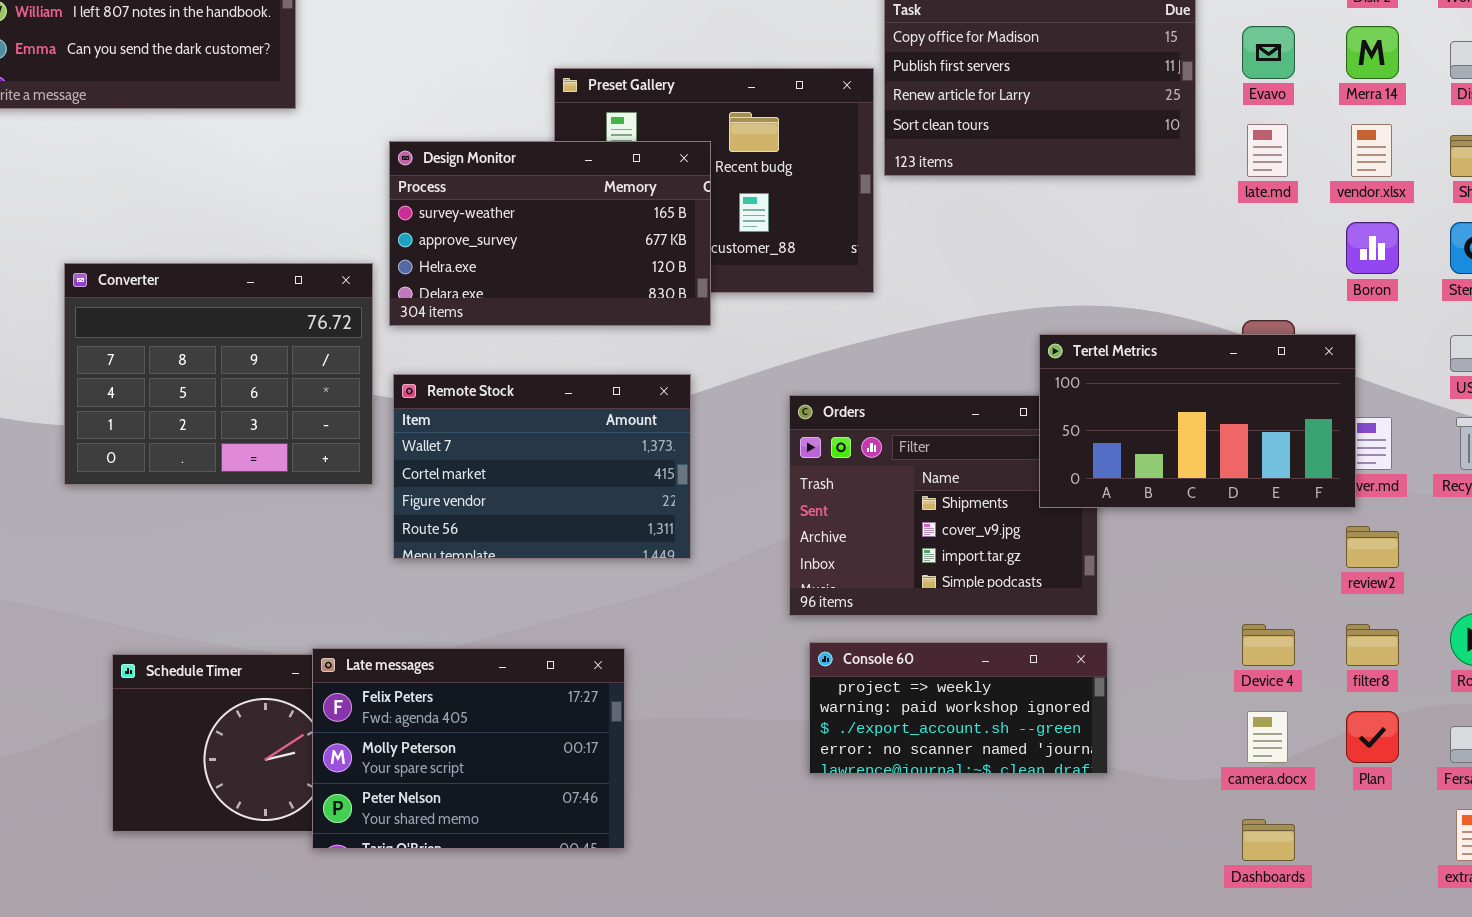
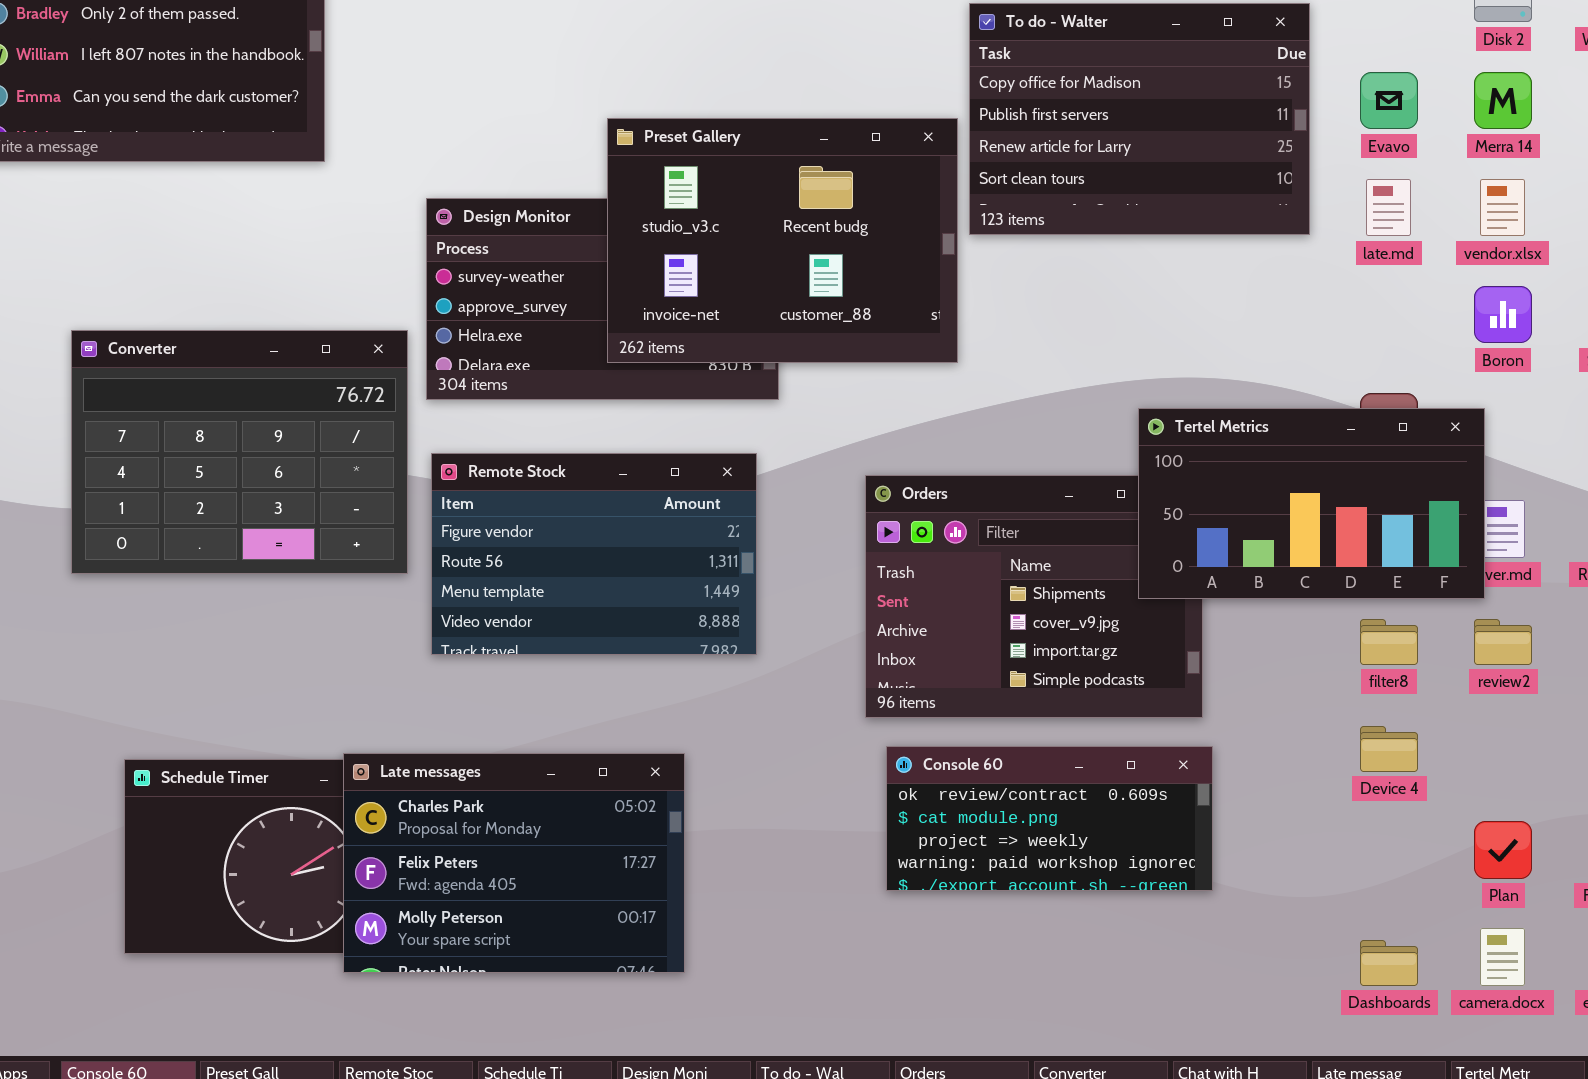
Preset Gallery: [554,68,874,293] -> [607,118,958,363], raised
Remote Stock: [393,374,691,559] -> [431,453,757,655], scrolled down 2 rows
filter8: [1346,624,1399,666] -> [1360,619,1418,665], moved
Console 60: [809,642,1108,774] -> [886,746,1213,891], scrolled up 2 rows
Late messages: [312,648,625,849] -> [343,753,685,973], scrolled up 1 row
camera.docx: [1247,711,1288,763] -> [1480,928,1525,986], moved

